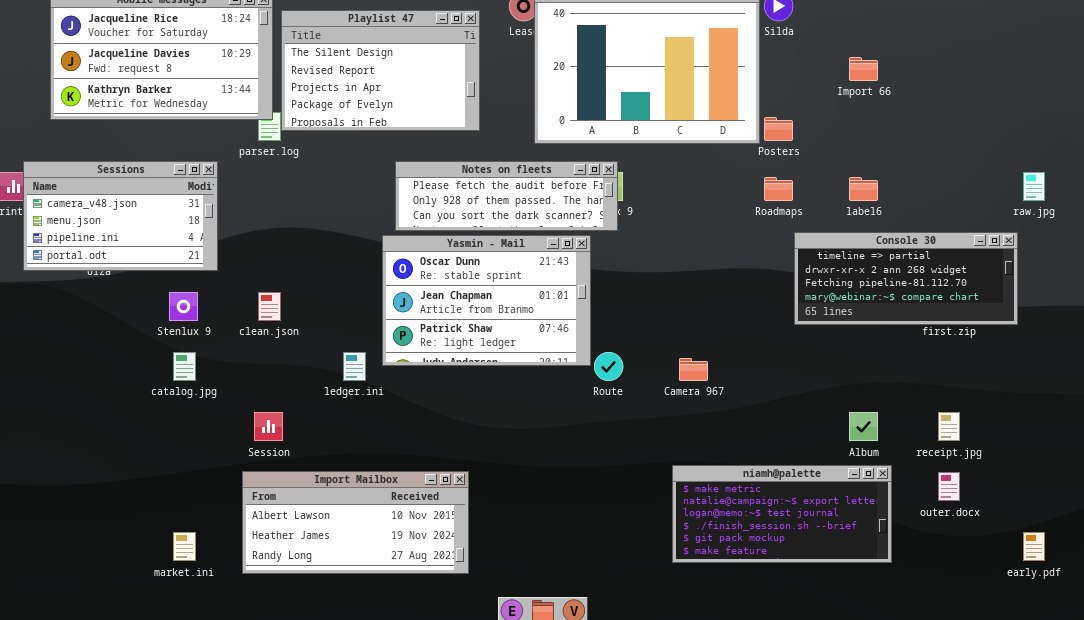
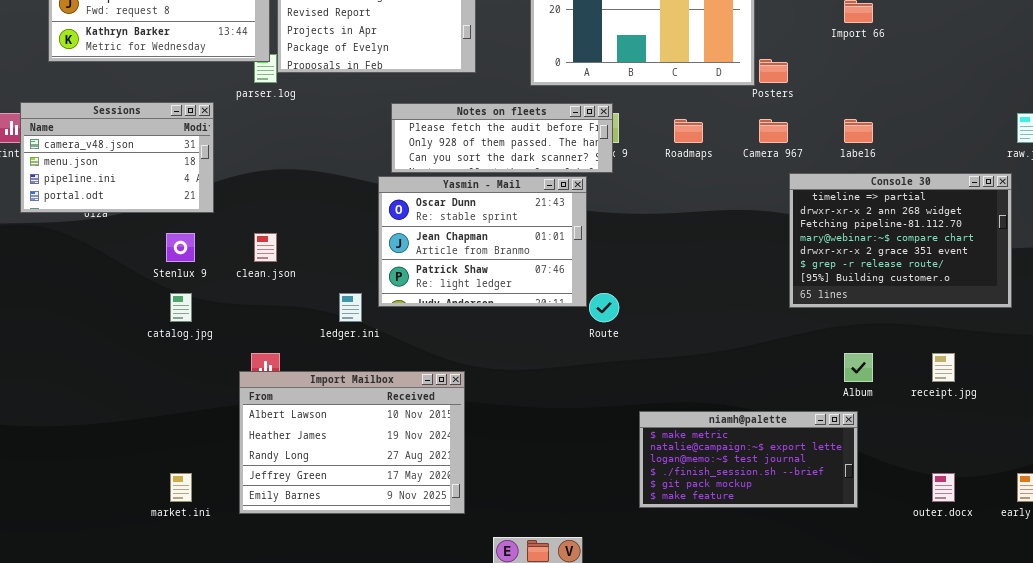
Roadmaps: [764,177,793,201] -> [674,119,703,143], moved
Console 30: [794,232,1018,325] -> [789,173,1012,308], resized
Camera 967: [679,358,708,381] -> [759,119,788,143], moved
niamh@palette: [672,465,892,563] -> [639,411,858,508], moved
Import Mailbox: [242,471,469,574] -> [239,371,465,514], resized
outer.docx: [938,472,960,501] -> [932,473,955,502], moved

